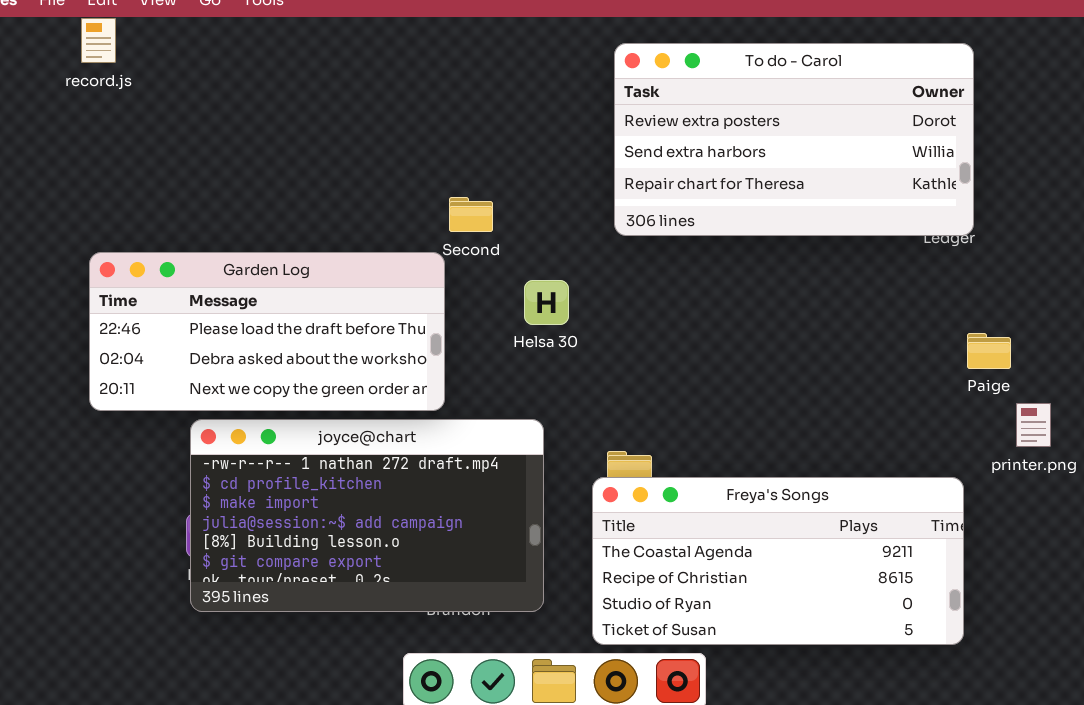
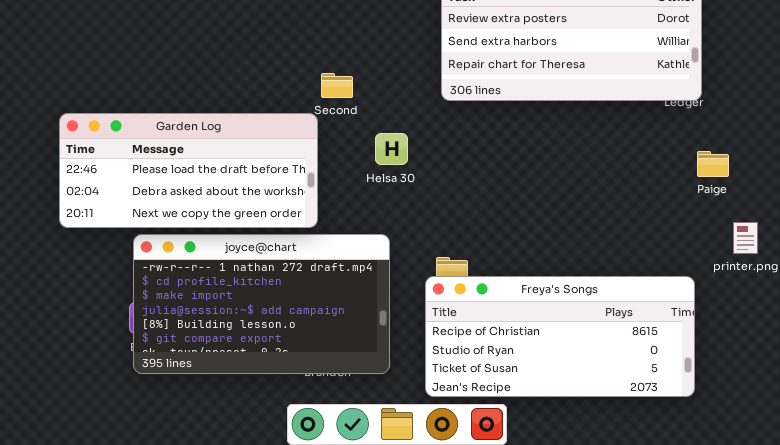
Paige: [967,333,1011,369] -> [697,151,729,177], moved
Freya's Songs: [592,477,964,645] -> [425,276,695,397], scrolled down 1 row

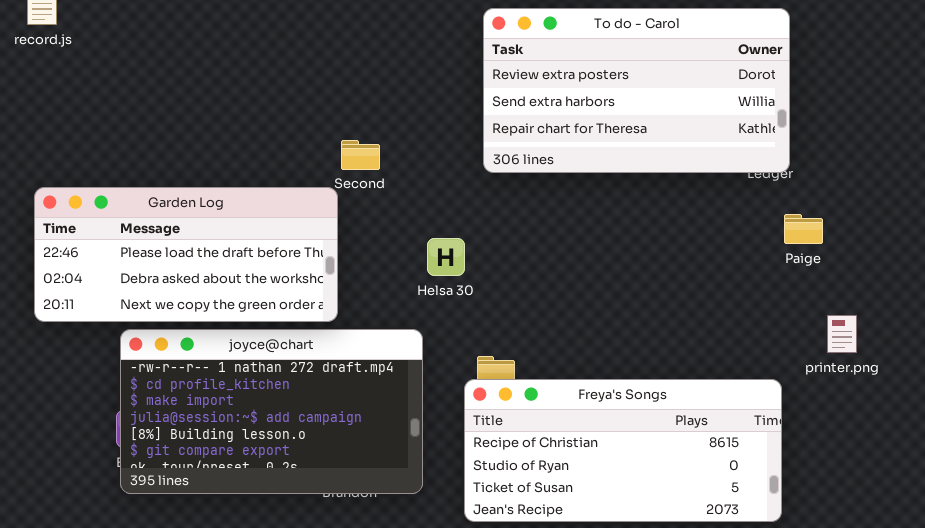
Helsa 30: [375,133,408,165] -> [427,238,465,276], moved
Paige: [697,151,729,177] -> [784,214,823,244], moved

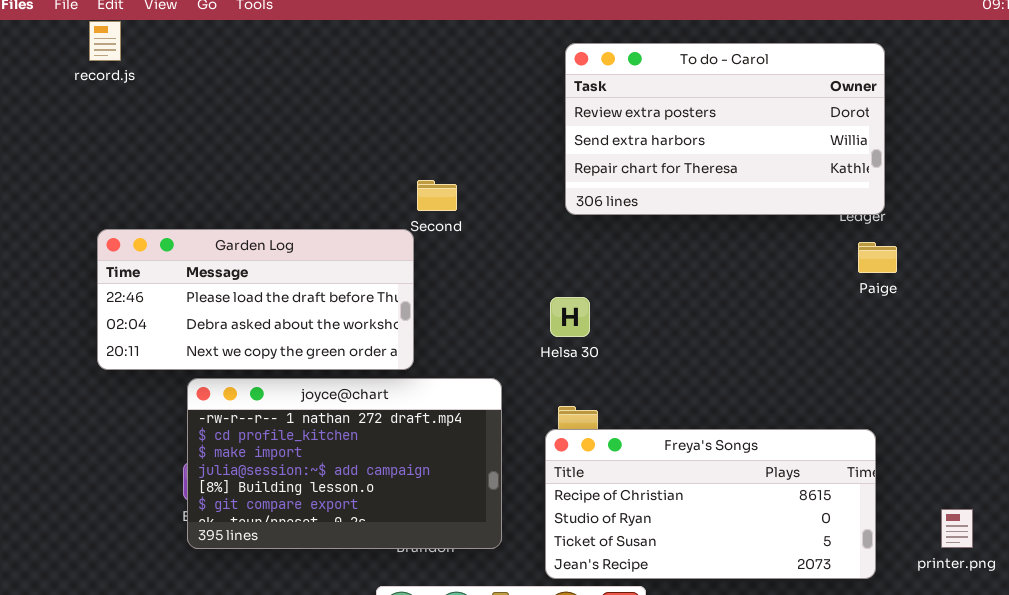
Paige: [784,214,823,244] -> [858,242,897,273], moved
Helsa 30: [427,238,465,276] -> [550,297,590,337], moved
printer.png: [827,315,857,353] -> [941,509,973,548], moved

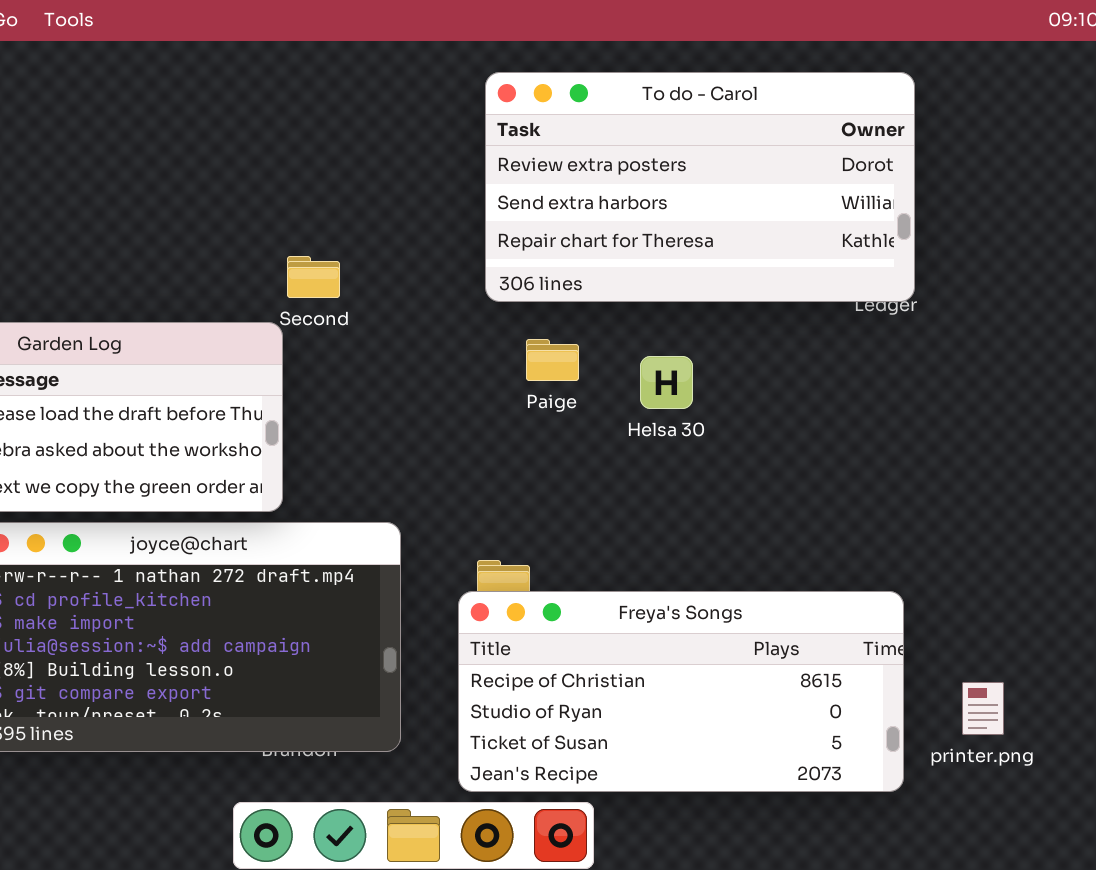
Paige: [858,242,897,273] -> [526,339,579,381], moved
Helsa 30: [550,297,590,337] -> [640,356,693,409], moved
printer.png: [941,509,973,548] -> [962,682,1004,735], moved

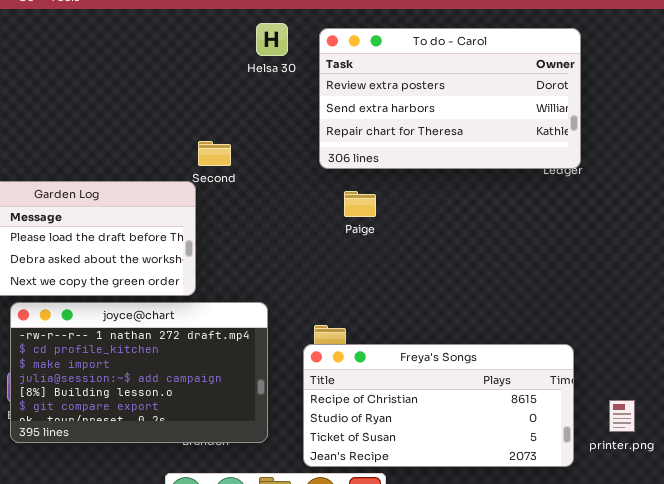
Helsa 30: [640,356,693,409] -> [256,23,288,56], moved

